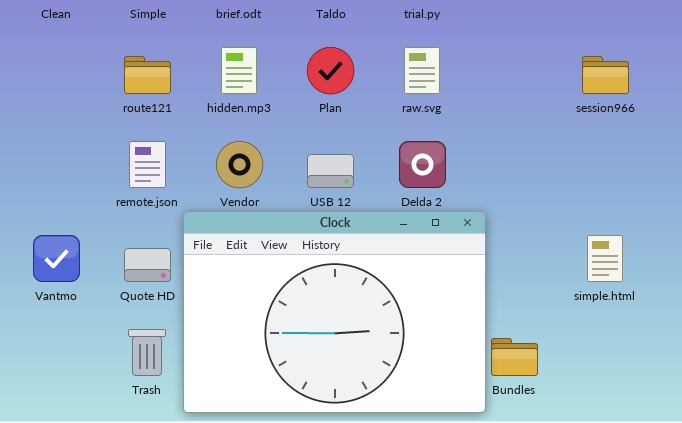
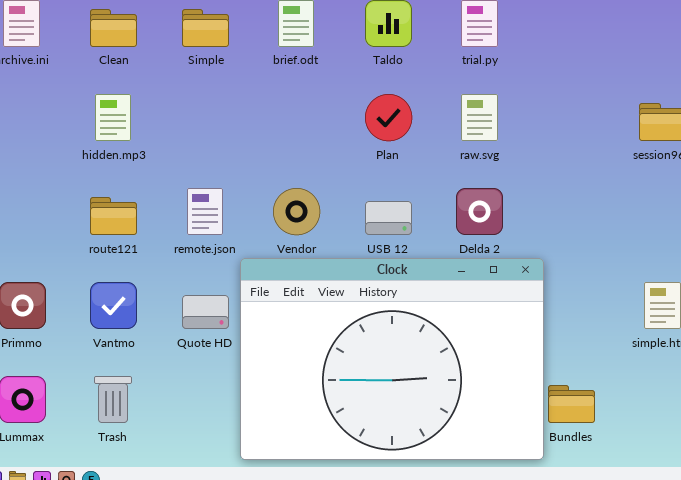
hidden.mp3: [221,47,257,94] -> [95,94,131,141], moved
route121: [124,56,171,94] -> [90,197,137,235], moved
Trash: [128,329,166,376] -> [94,376,132,423], moved

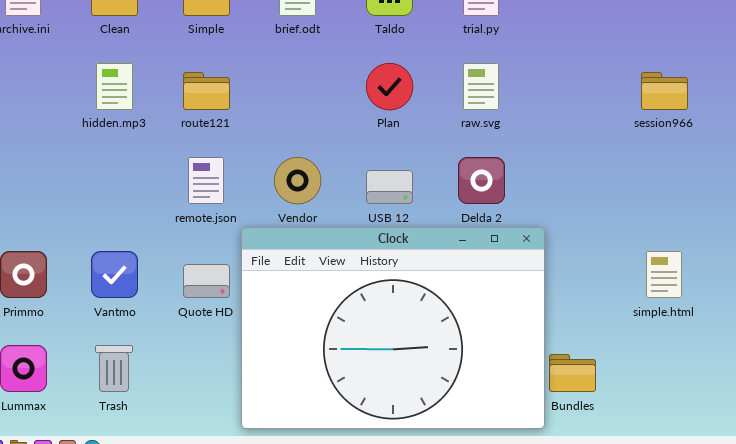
route121: [90,197,137,235] -> [183,72,230,110], moved

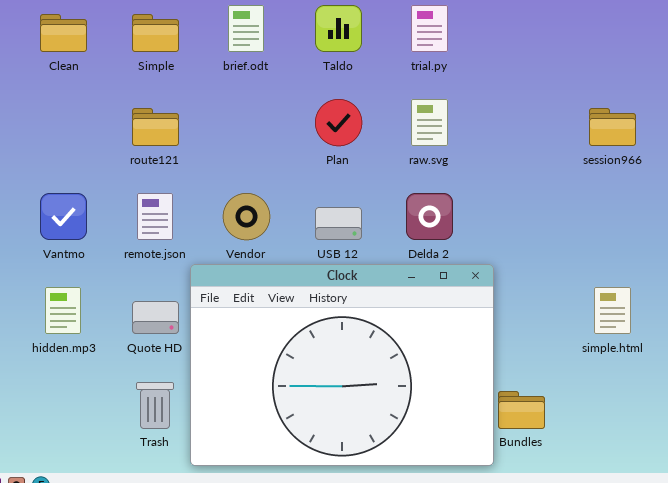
hidden.mp3: [96,63,133,110] -> [45,287,81,334], moved
Vantmo: [91,251,138,298] -> [40,193,87,240], moved
Trash: [95,345,133,392] -> [136,382,174,429], moved

